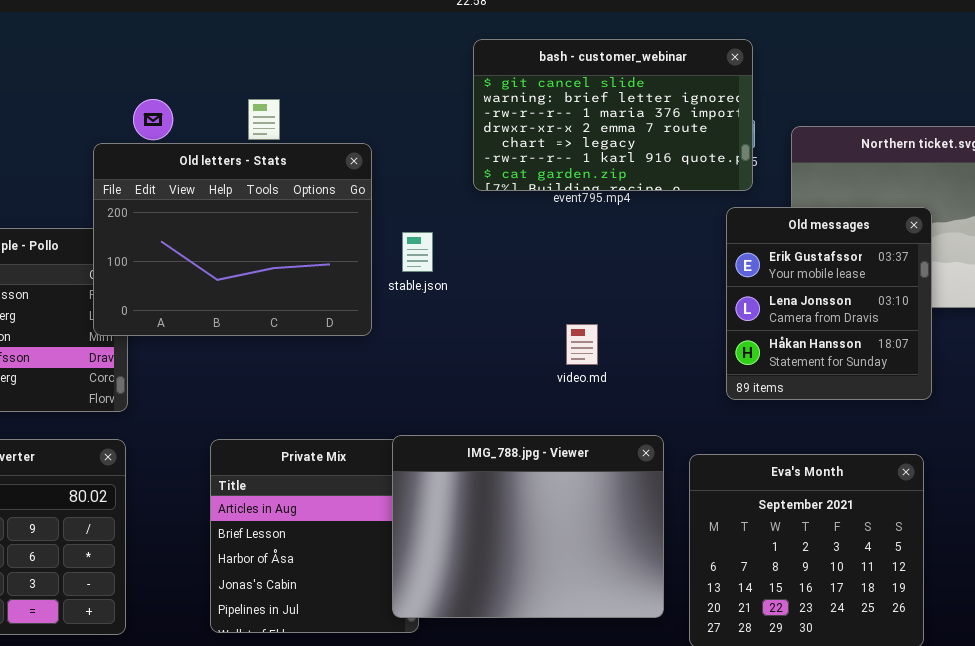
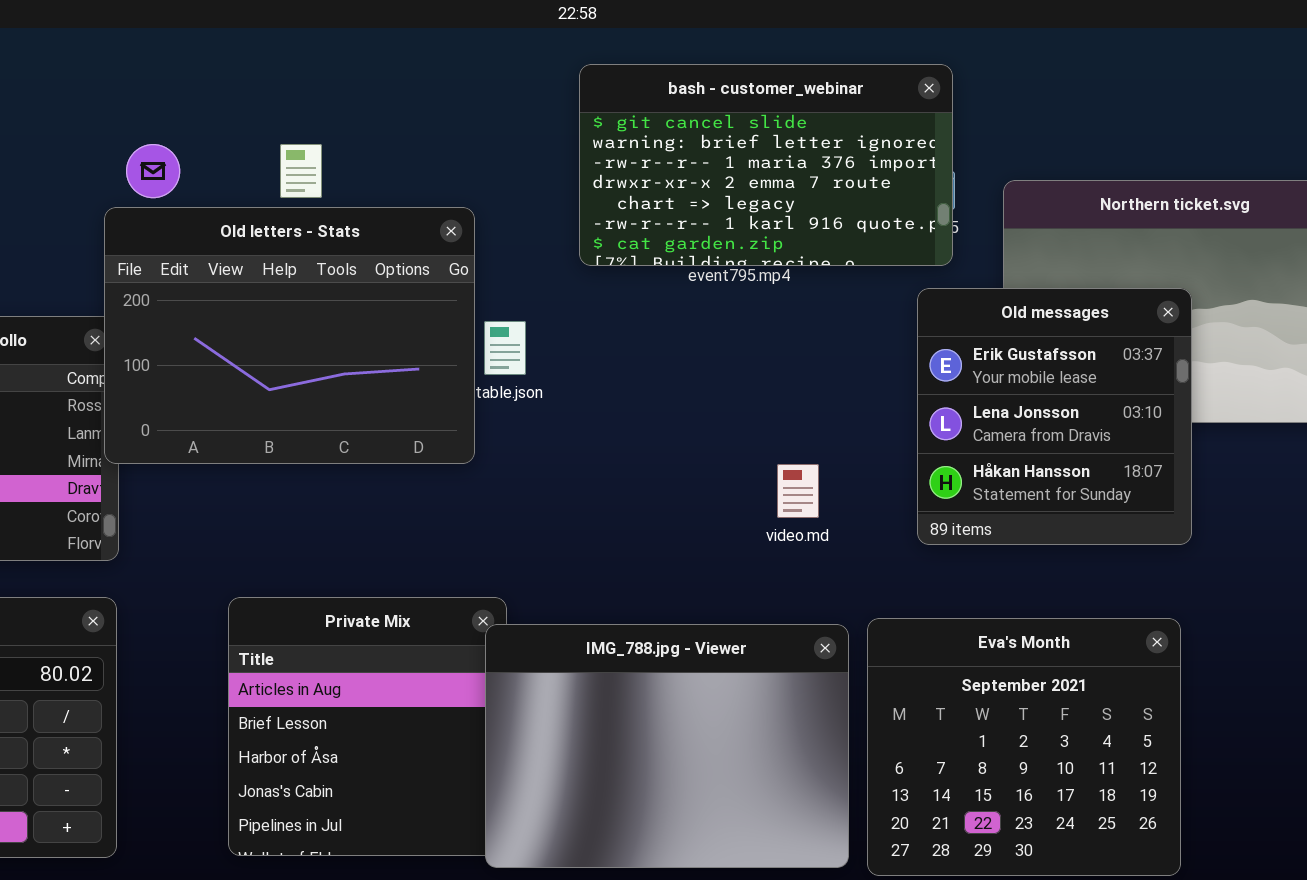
Old letters - Stats: [93,143,372,336] -> [104,207,475,464], moved
video.md: [566,324,598,365] -> [777,464,819,518], moved
IMG_788.jpg - Viewer: [392,435,664,618] -> [485,624,849,868], moved

